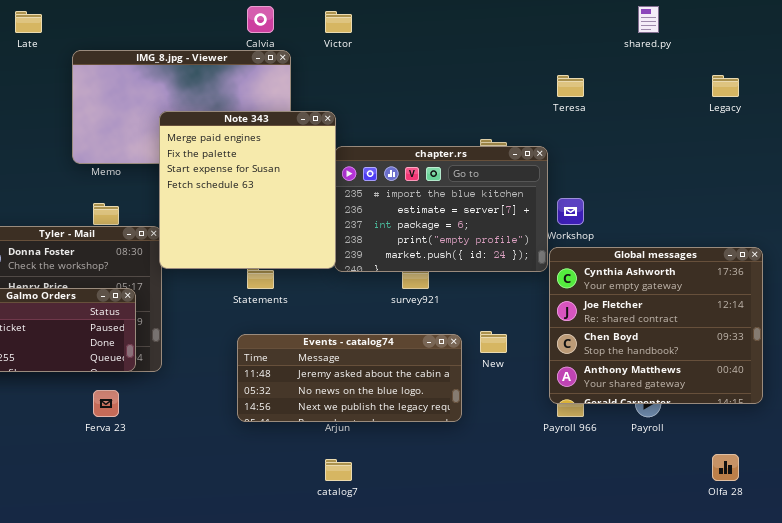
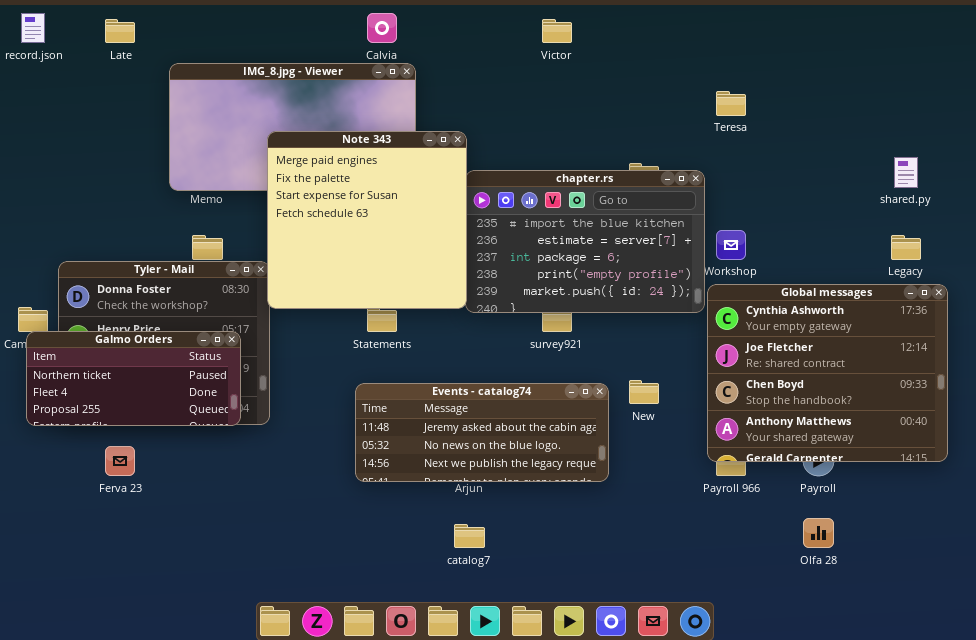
shared.py: [638,6,659,33] -> [894,157,918,188], moved
Victor: [325,11,352,33] -> [542,19,572,43], moved
Legacy: [712,75,739,97] -> [891,235,921,260], moved
Ferva 23: [93,390,119,417] -> [105,446,135,476], moved
Olfa 28: [712,454,739,481] -> [803,518,834,548], moved

